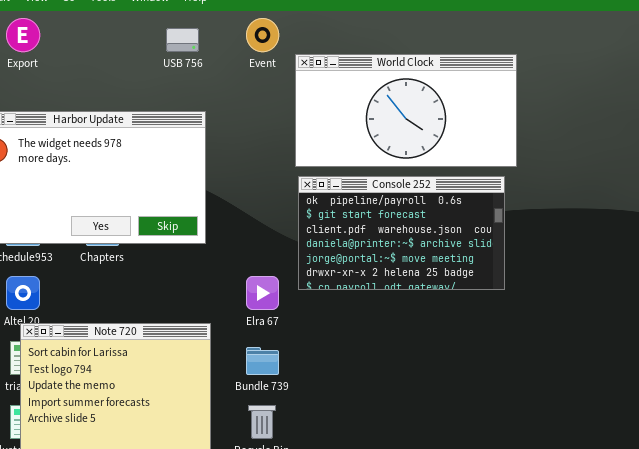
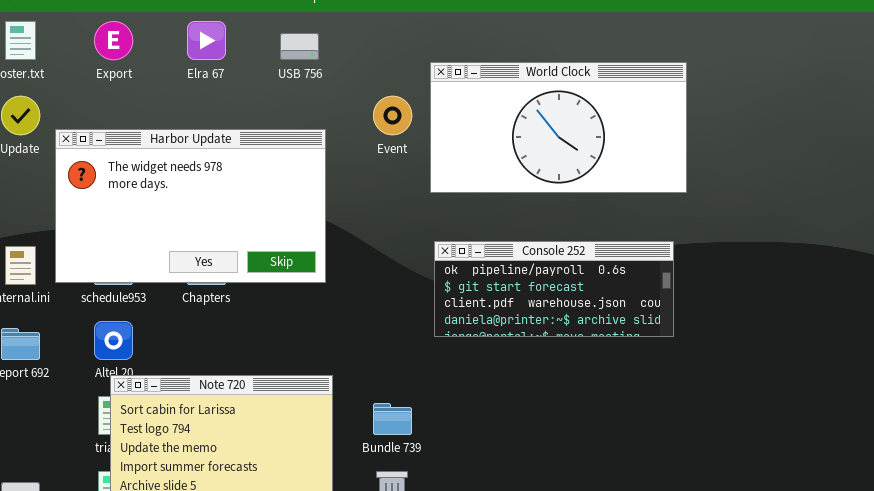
Event: [246,18,279,52] -> [373,96,412,135], moved
Console 252: [298,176,505,290] -> [434,241,674,337], resized
Elra 67: [246,276,279,310] -> [187,21,226,60], moved

